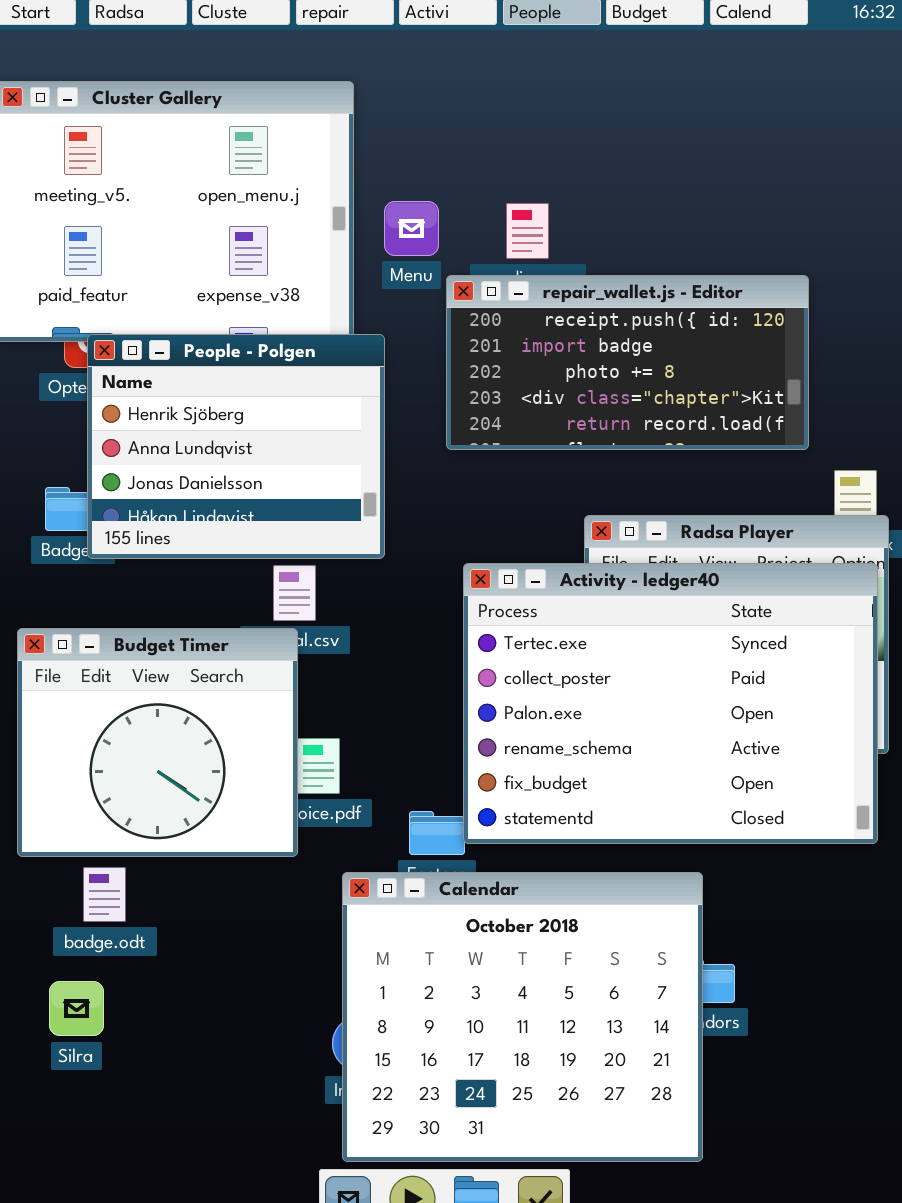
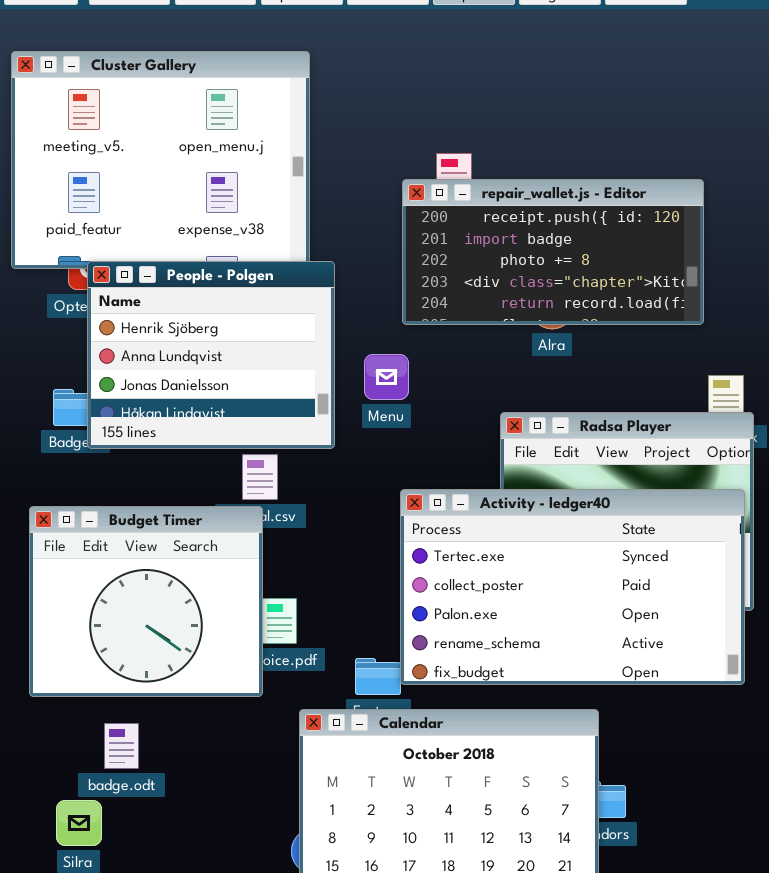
Menu: [384,201,439,256] -> [364,354,409,400], moved
repair_wallet.js - Editor: [446,275,809,450] -> [402,179,704,325], moved
Activity - ledger40: [463,563,878,844] -> [400,489,745,685], resized
badge.odt: [83,867,126,922] -> [104,723,139,769], moved

